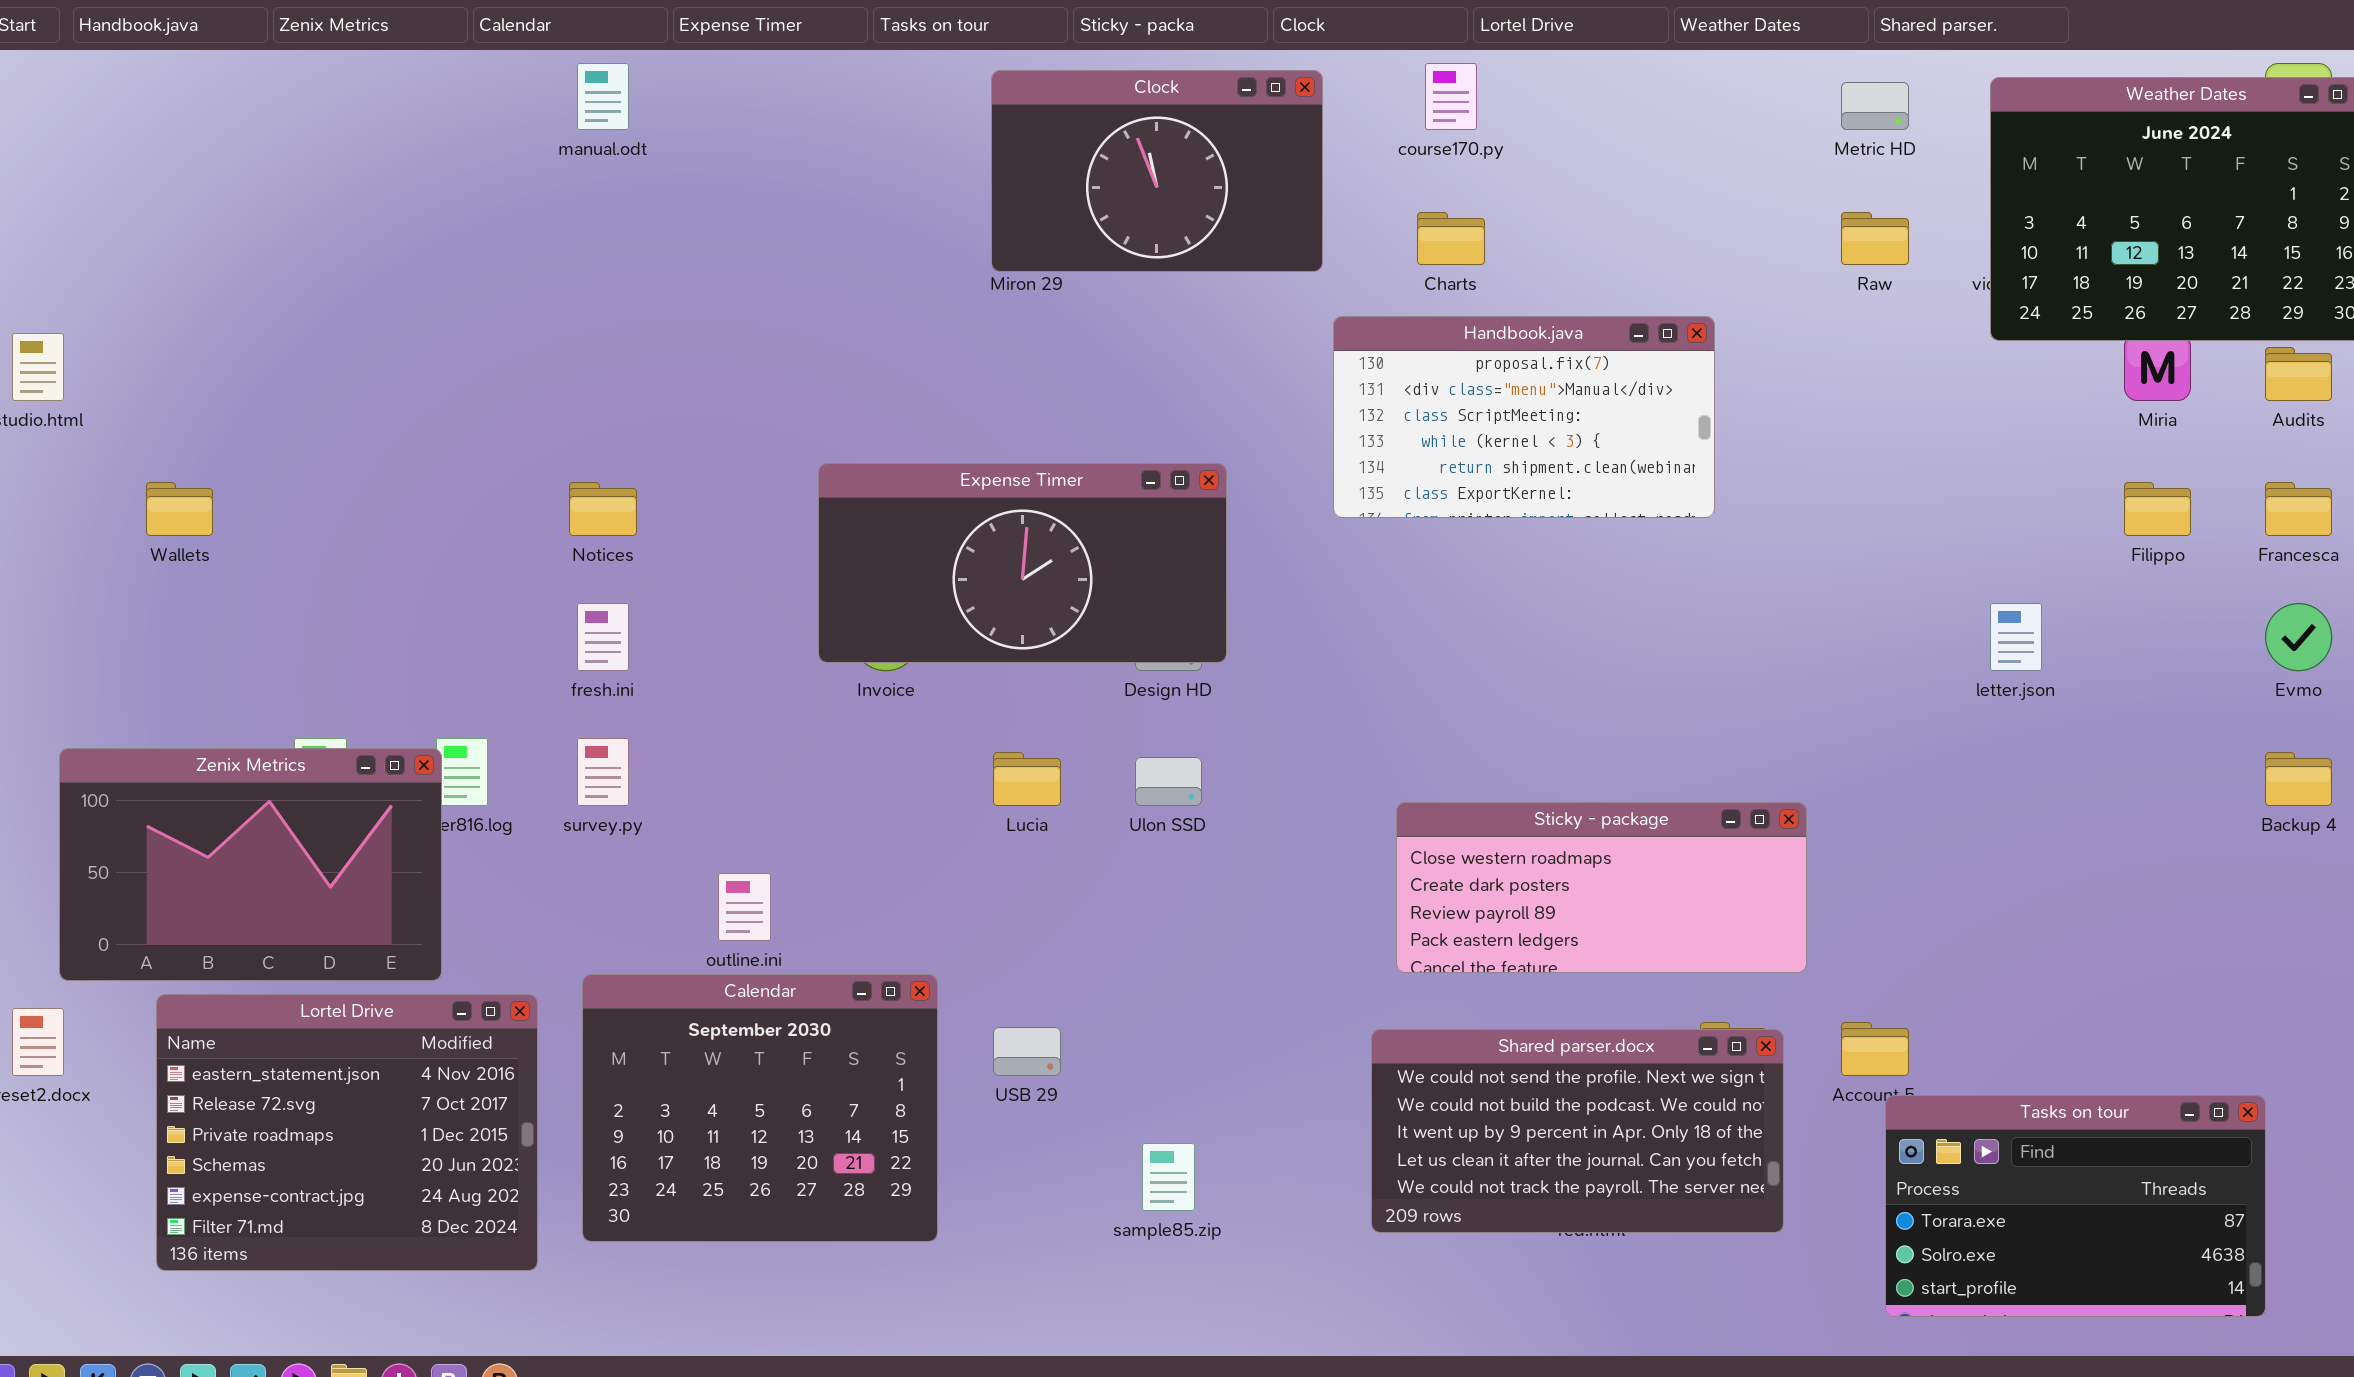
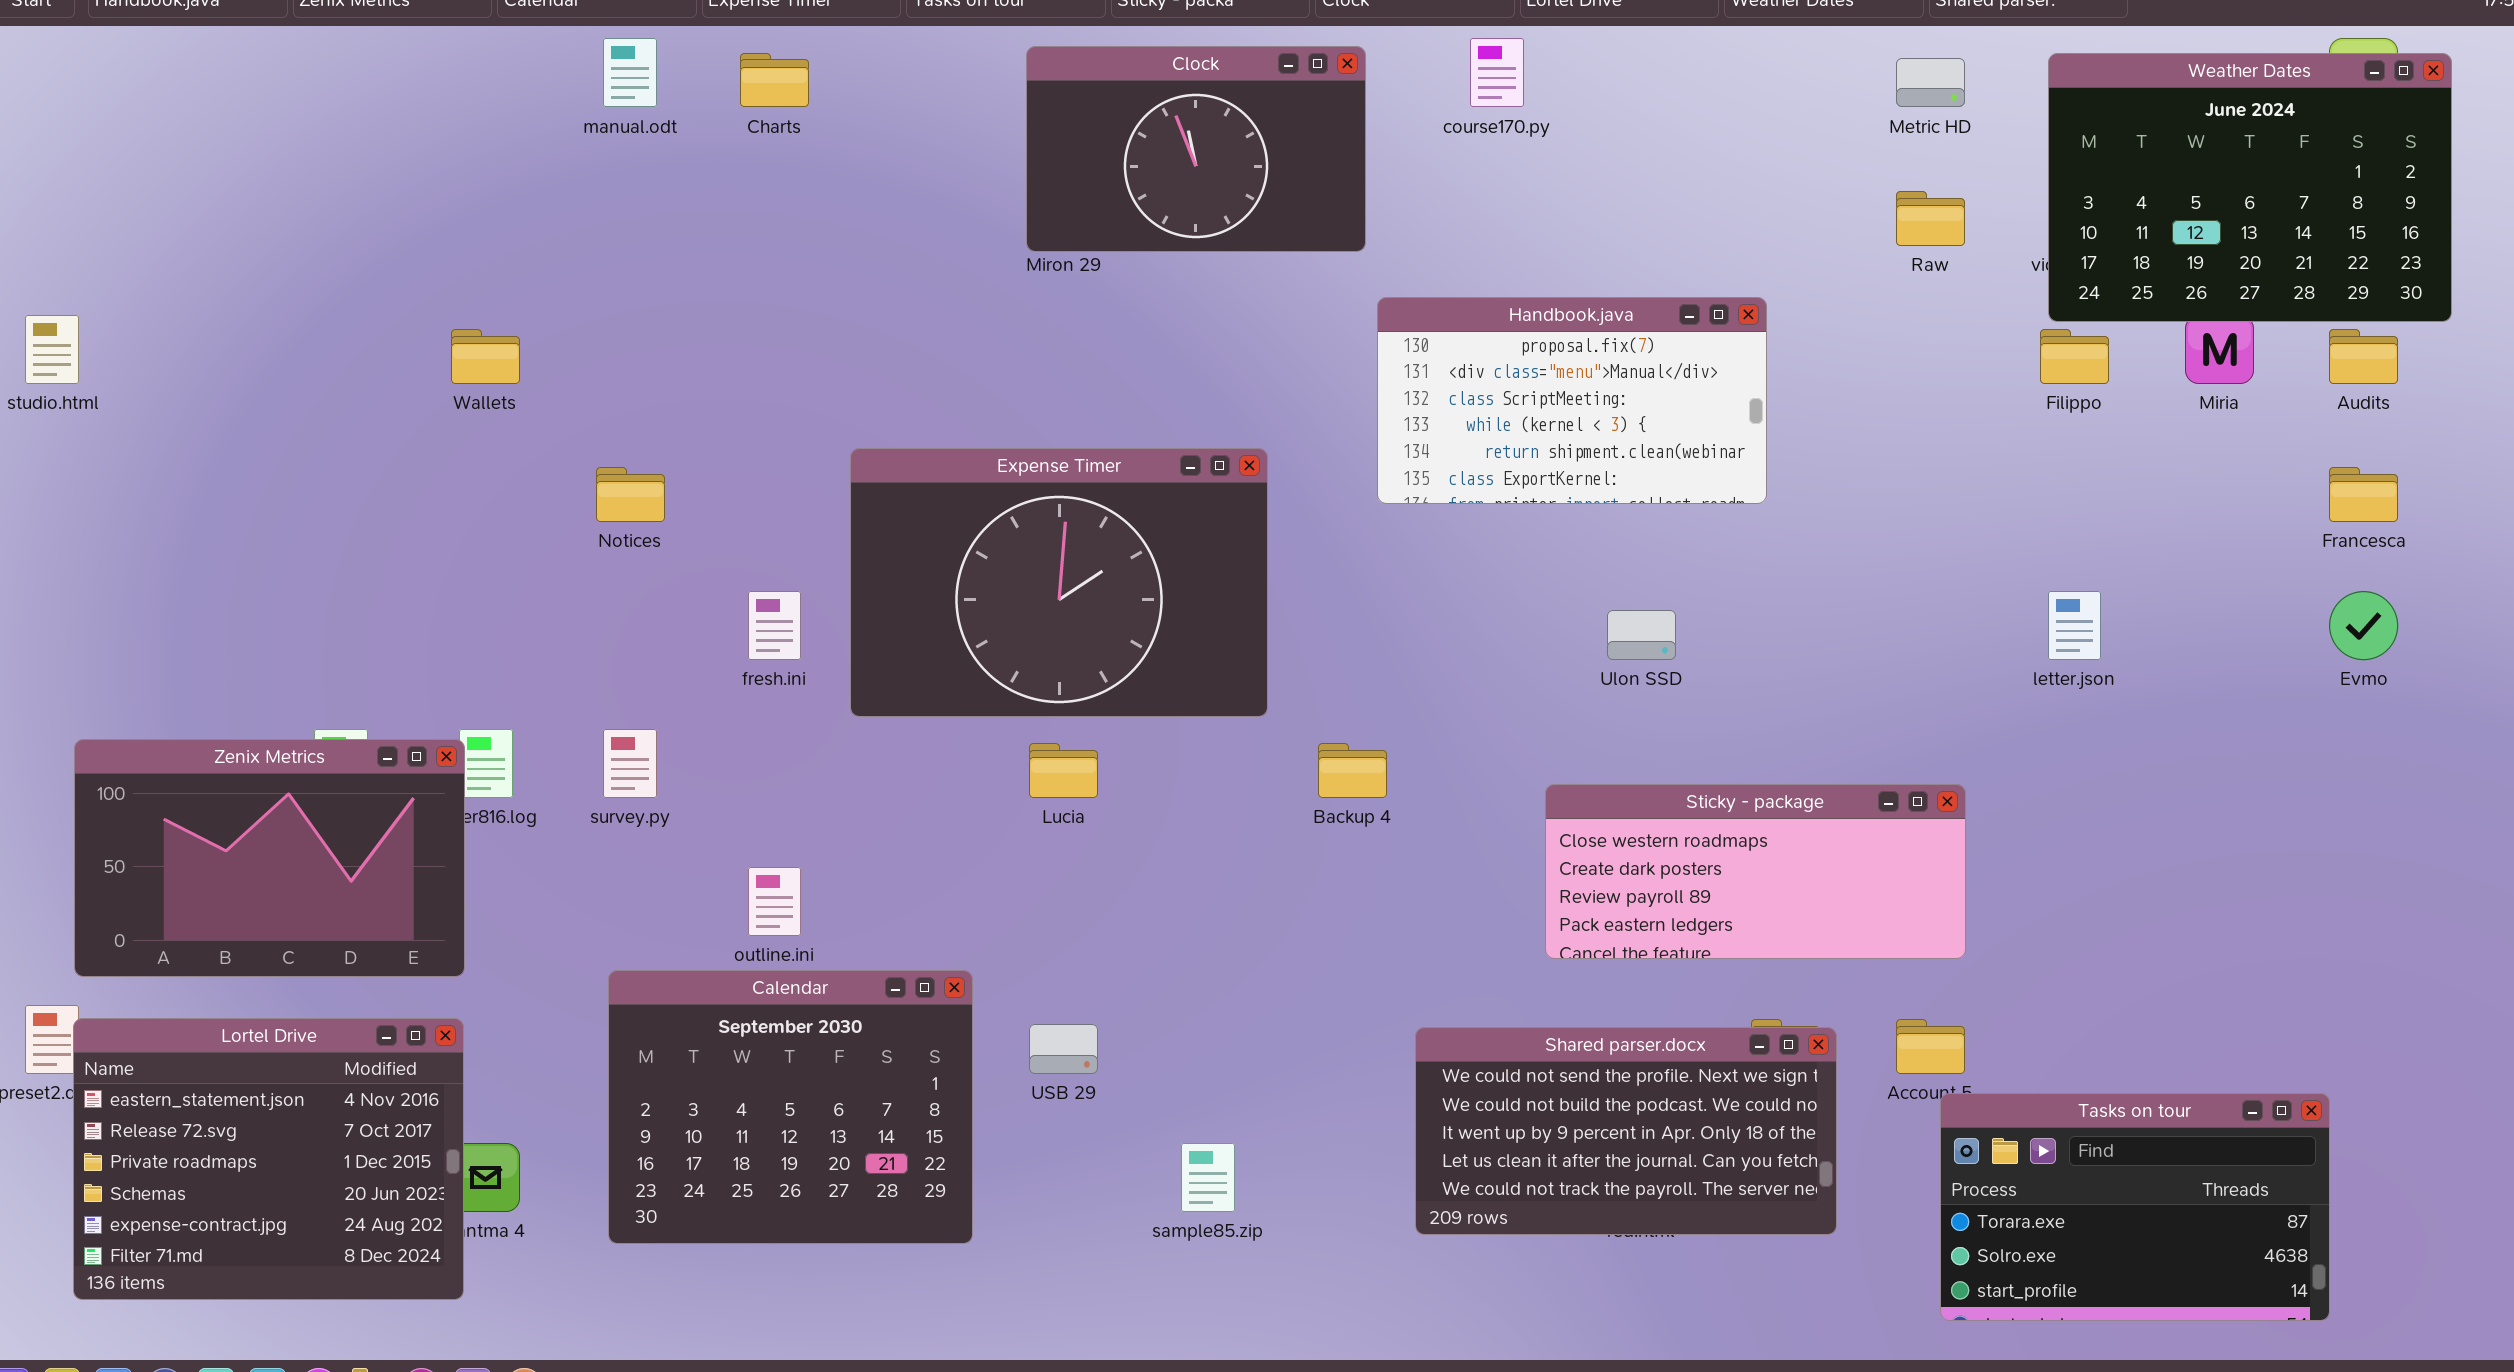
Charts: [1417,212,1485,265] -> [740,53,809,107], moved
Expense Timer: [818,463,1227,663] -> [850,448,1268,717], resized
Wallets: [146,482,213,536] -> [451,329,520,384], moved
Filippo: [2124,482,2191,536] -> [2040,329,2109,384], moved
fresh.ini: [577,603,629,671] -> [748,591,801,660], moved
Backup 4: [2265,752,2332,806] -> [1318,743,1387,798], moved
Ulon SSD: [1135,757,1202,806] -> [1607,610,1676,660], moved
Sticky - package: [1396,802,1807,973] -> [1545,784,1966,959], moved
Lortel Drive: [156,994,538,1271] -> [73,1018,464,1300], moved

